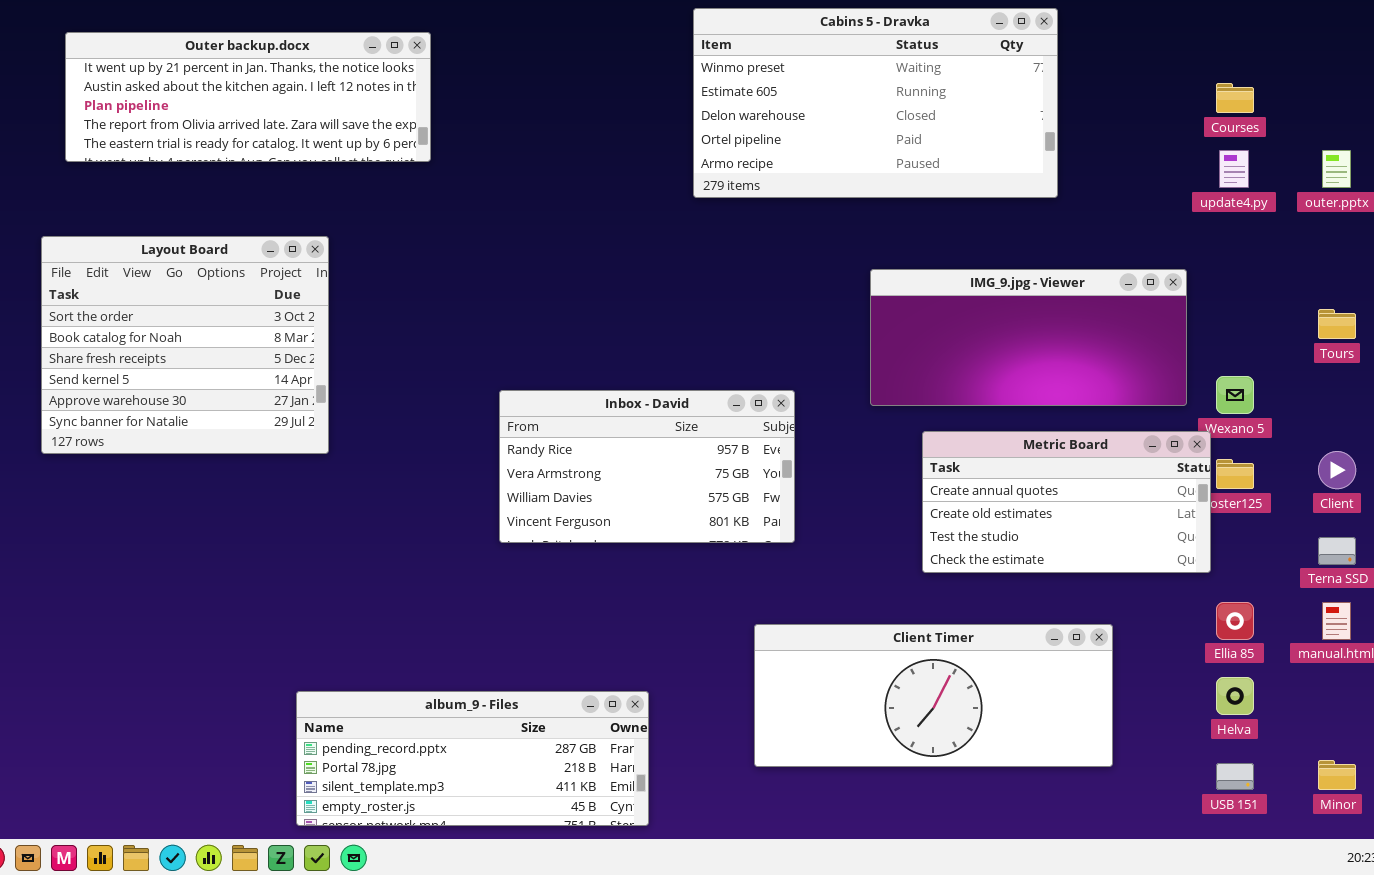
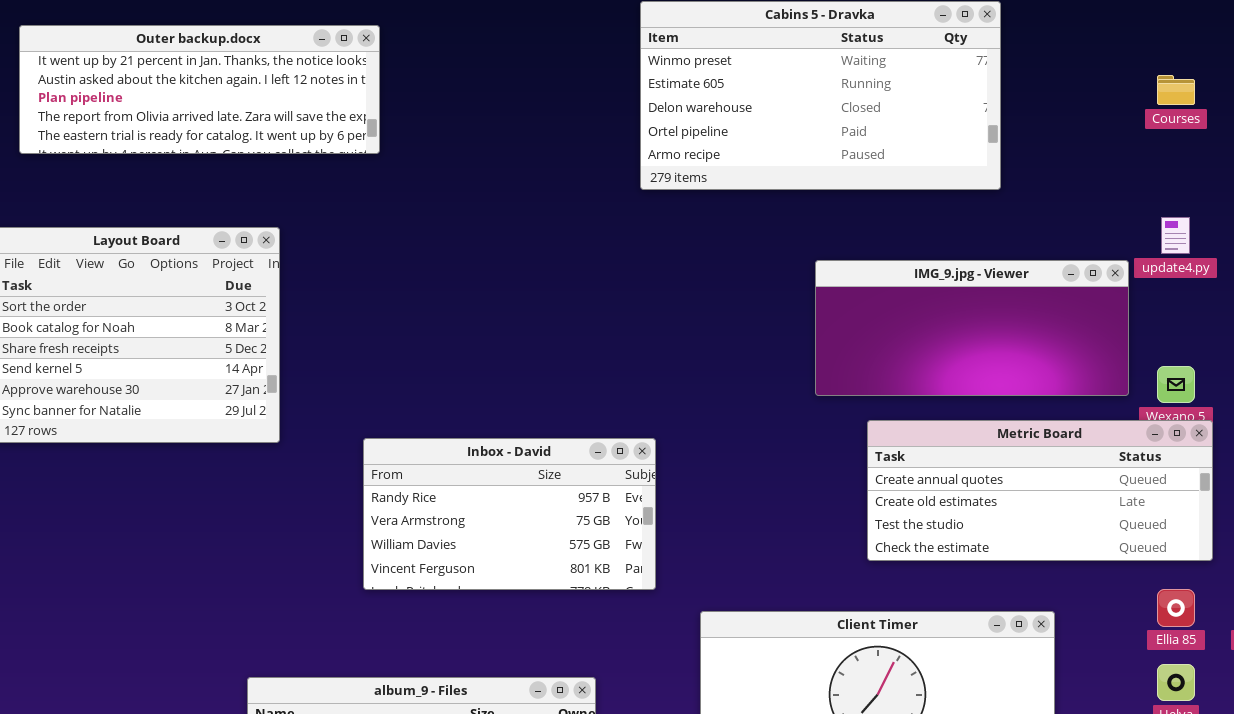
update4.py: [1219,150,1249,188] -> [1161,217,1190,254], moved
Inbox - David: [499,390,795,543] -> [363,438,656,590], moved
Metric Board: [922,431,1211,573] -> [867,420,1213,561], resized

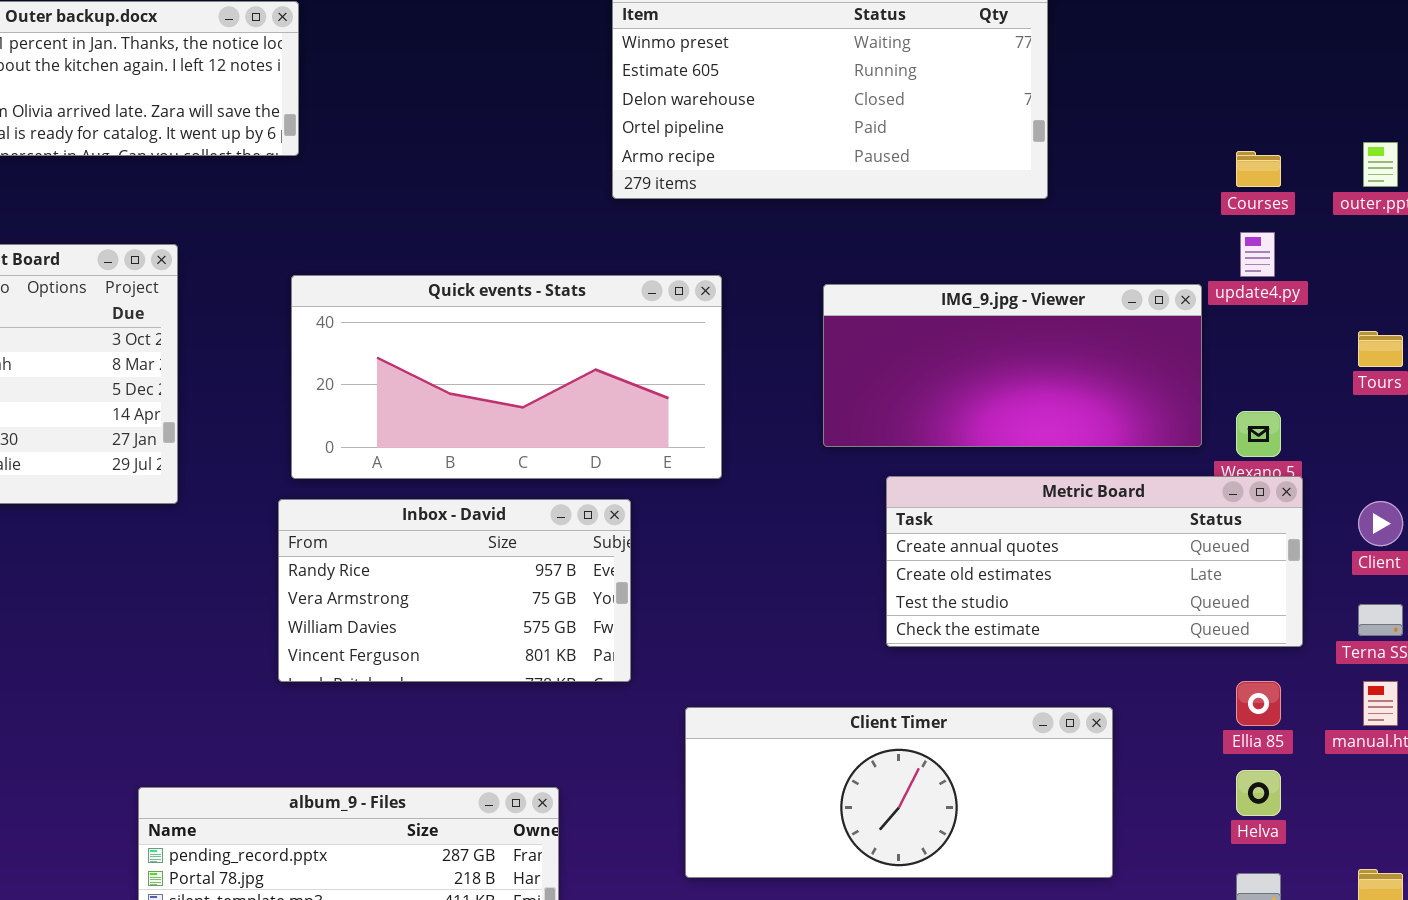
Courses: [1157,75,1195,105] -> [1236,151,1281,187], moved
Quick events - Stats: none -> [291,275,722,479], opened

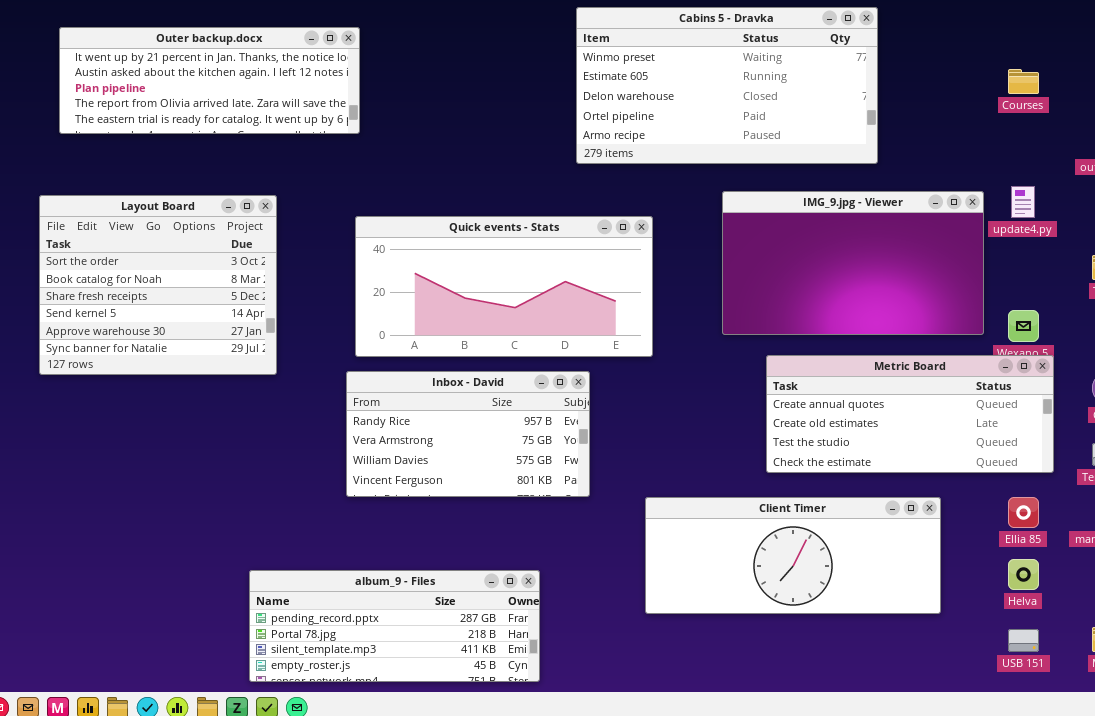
Courses: [1236,151,1281,187] -> [1008,69,1039,94], moved
IMG_9.jpg - Viewer: [823,284,1202,447] -> [722,191,984,335], resized
Client Timer: [685,707,1113,878] -> [645,497,941,614], moved

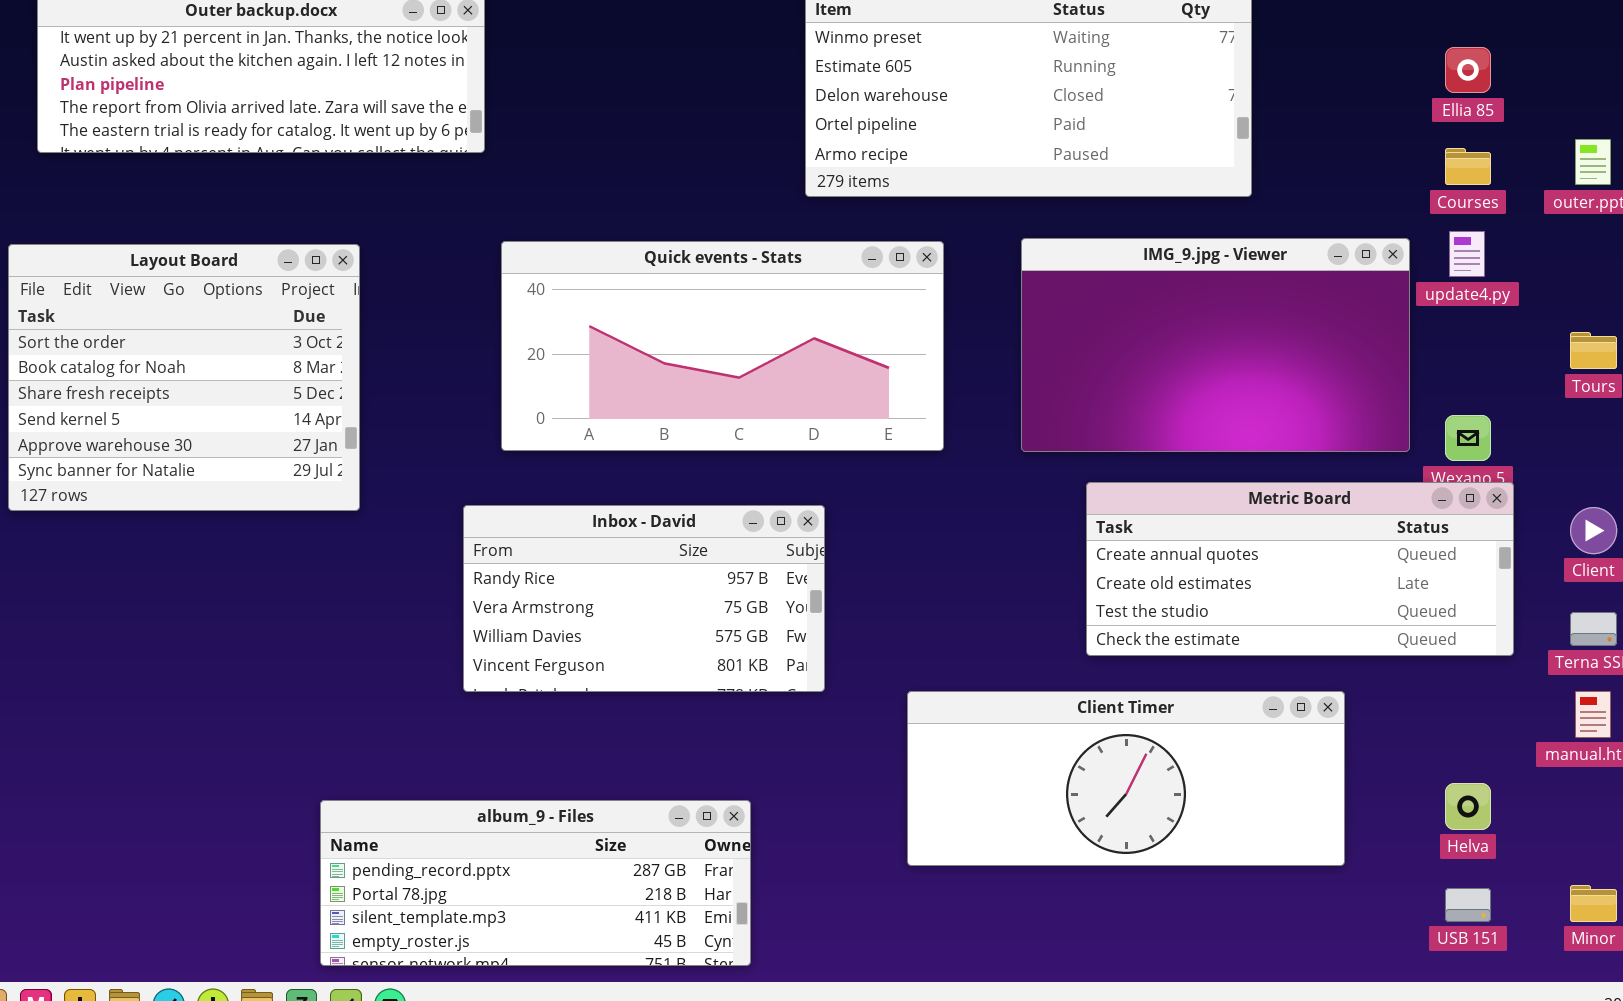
Courses: [1008,69,1039,94] -> [1445,148,1491,185], moved
Quick events - Stats: [355,216,653,357] -> [501,241,944,451], moved
Ellia 85: [1008,497,1039,528] -> [1445,47,1491,93], moved

